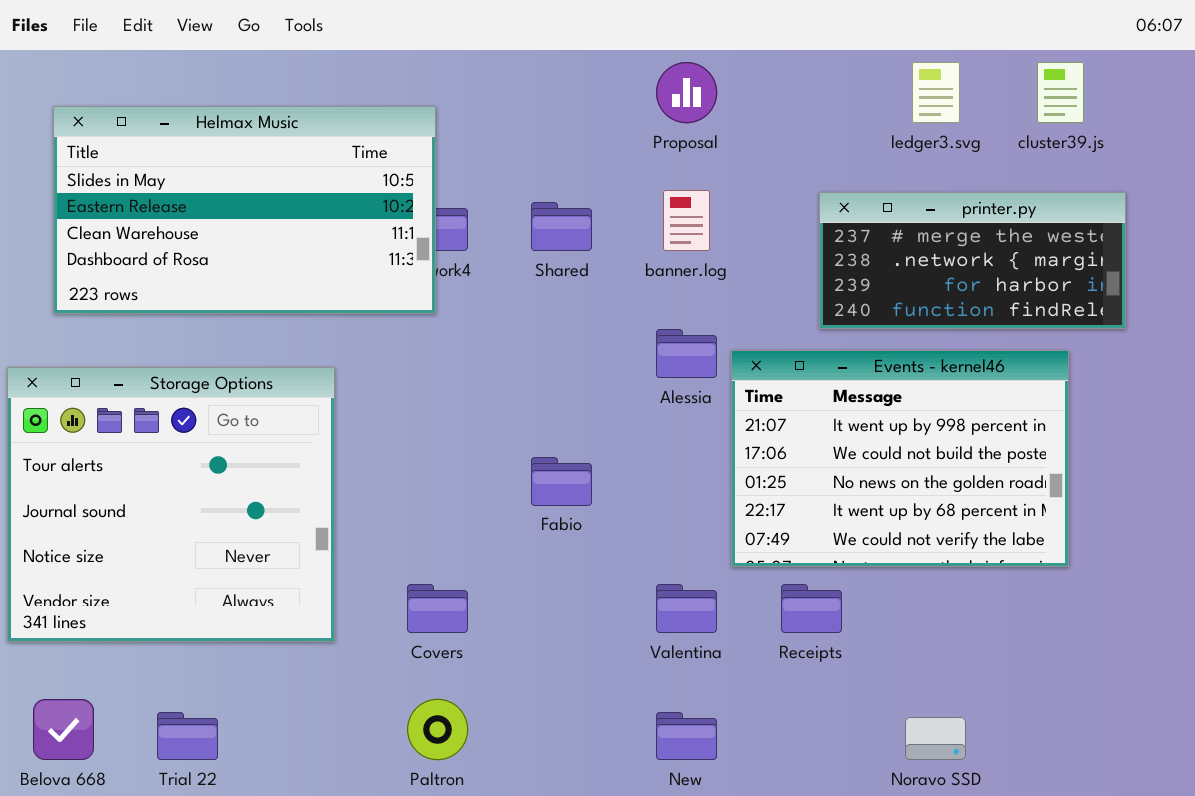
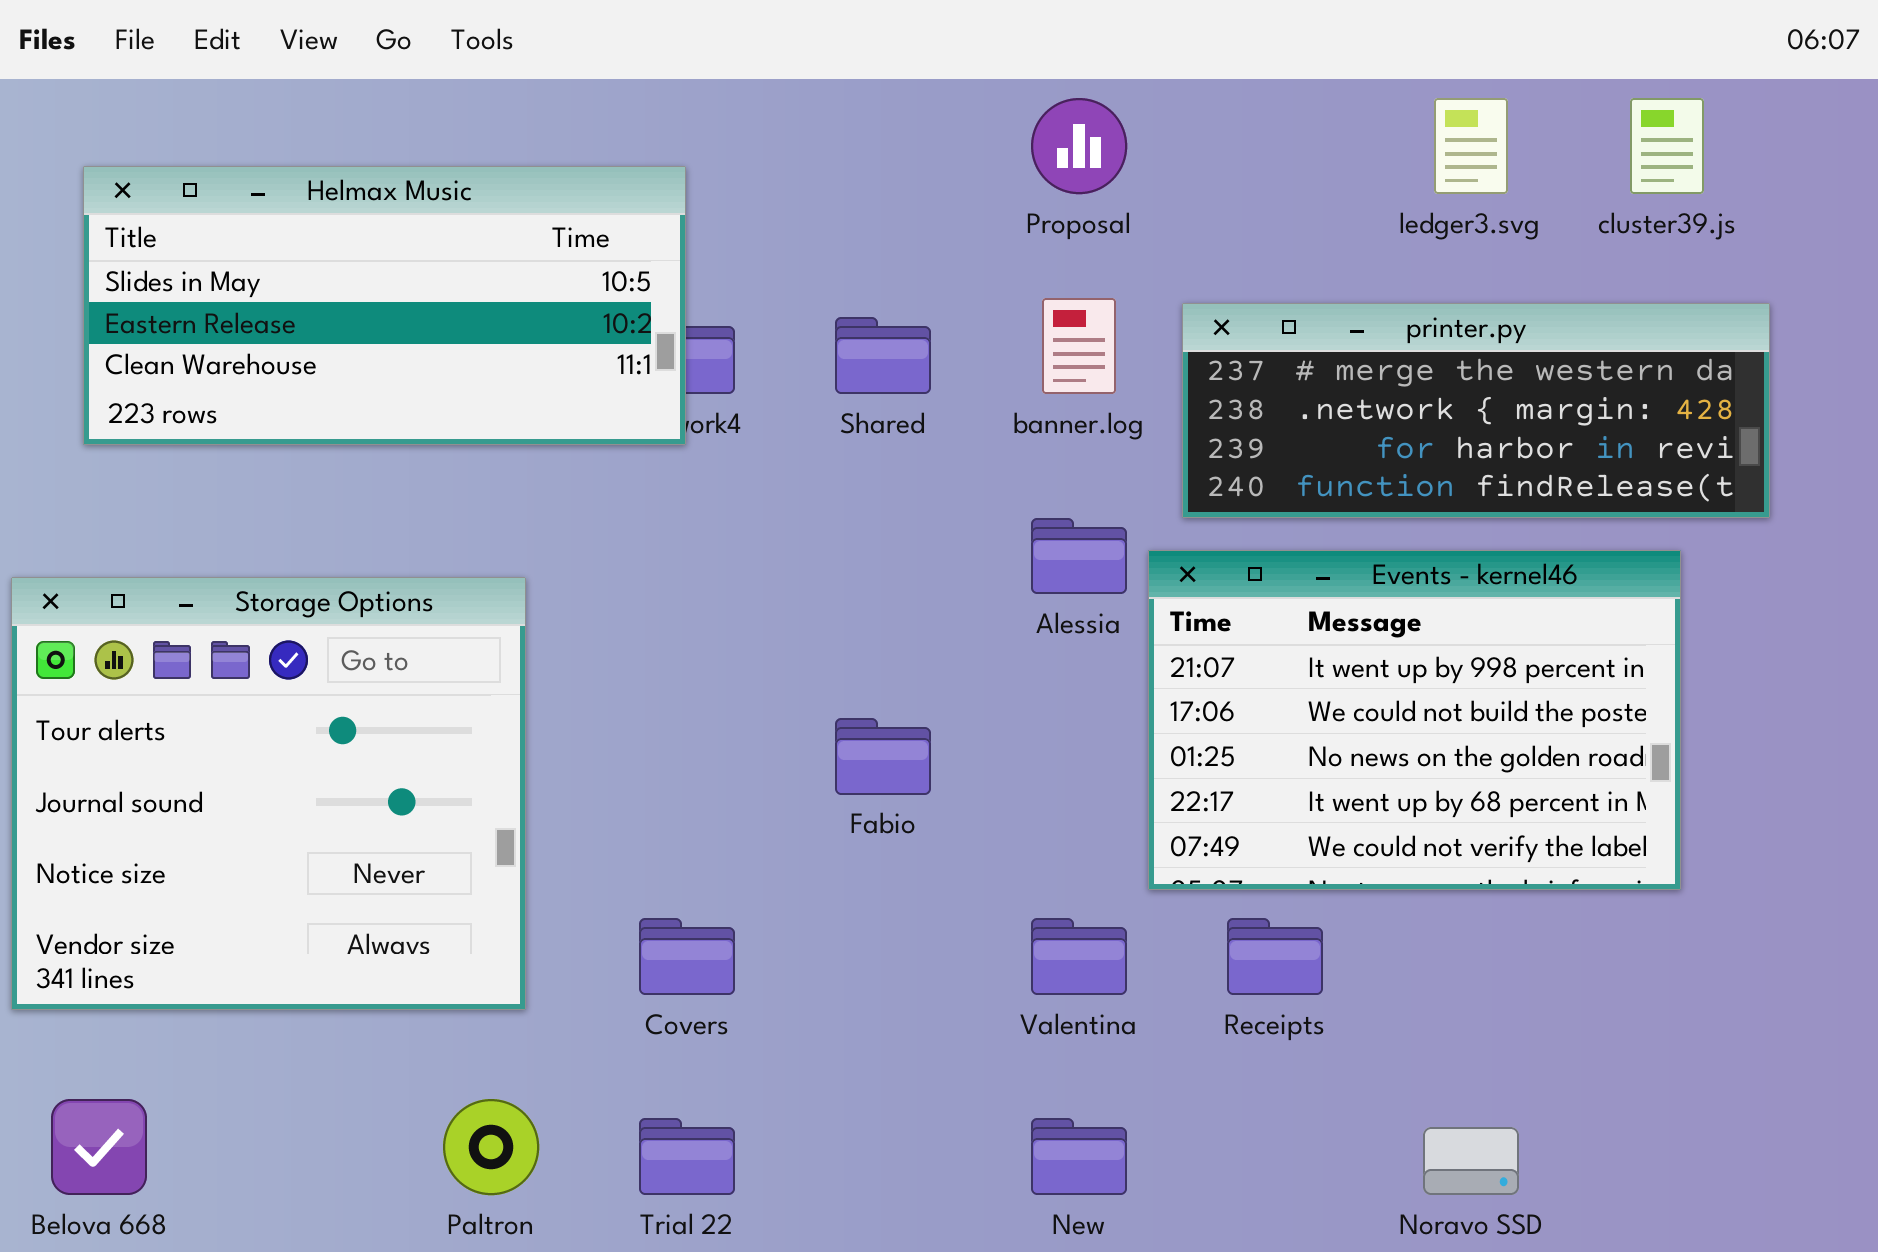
Helmax Music: [53,106,436,314] -> [83,166,686,445], resized
printer.py: [819,192,1126,329] -> [1182,303,1770,518], resized
Paltron: [407,699,468,760] -> [443,1099,539,1195], moved
Trial 22: [157,712,218,760] -> [639,1118,735,1195], moved

